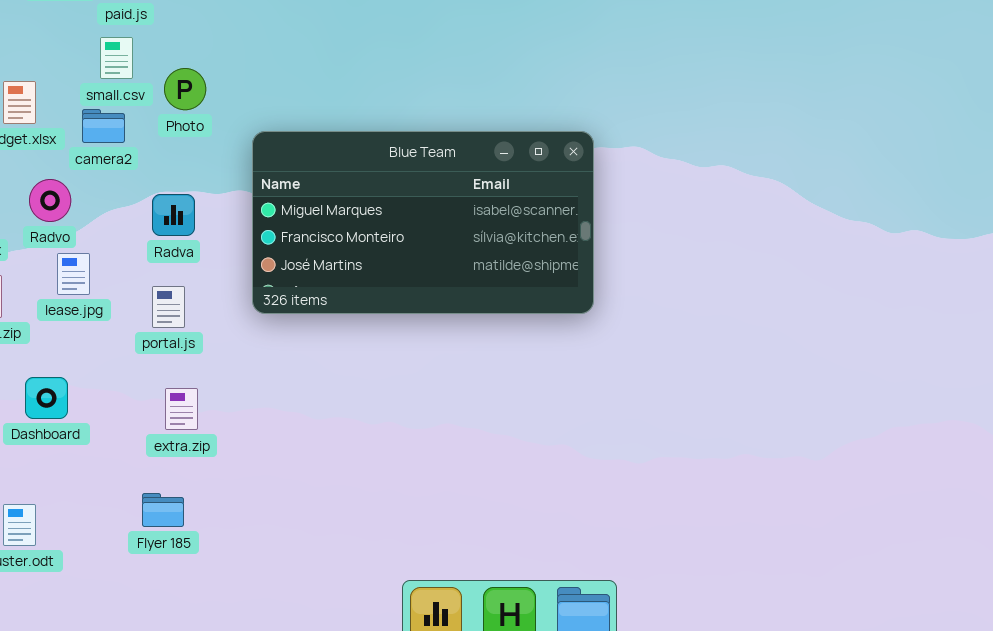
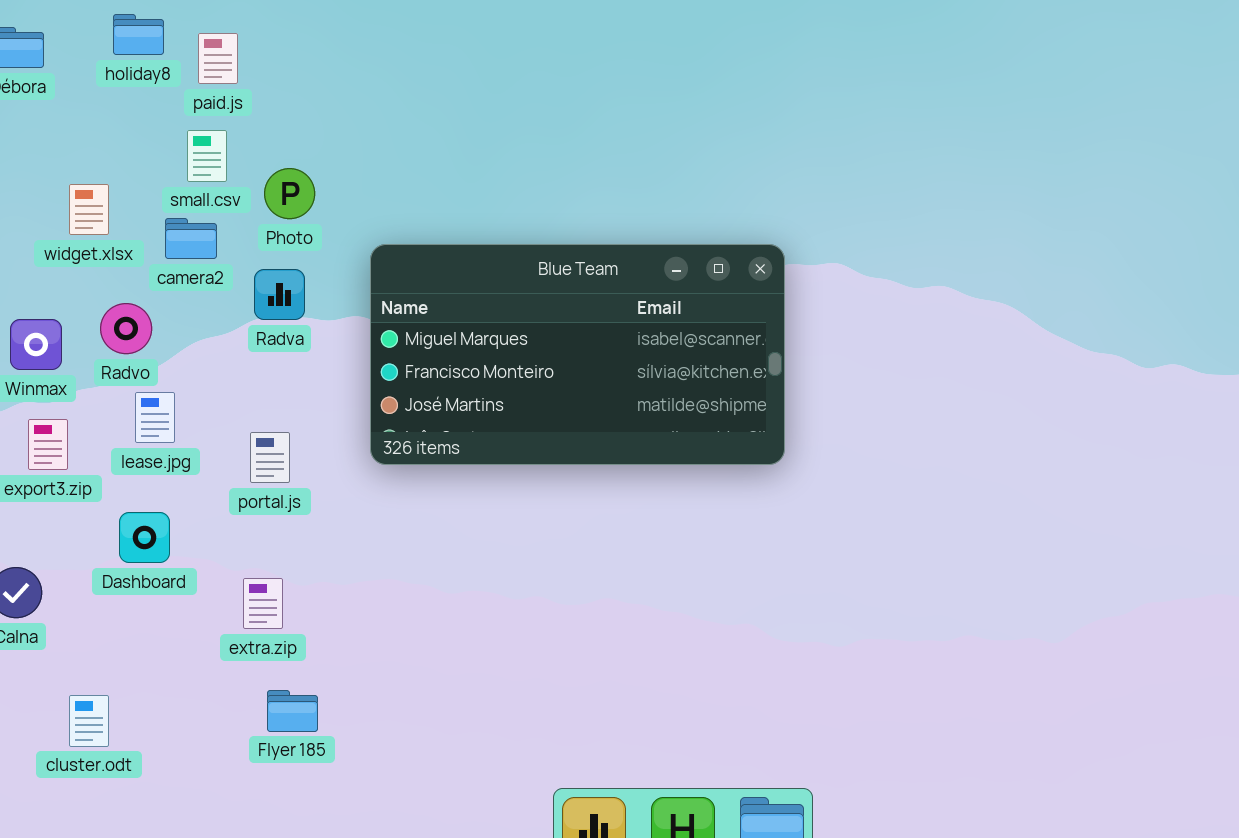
Radva: [152,194,195,236] -> [254,269,305,320], moved
Dashboard: [25,377,68,419] -> [119,512,170,563], moved
extra.zip: [165,388,198,430] -> [243,578,283,629], moved
Flyer 185: [142,493,184,527] -> [267,690,318,732], moved

